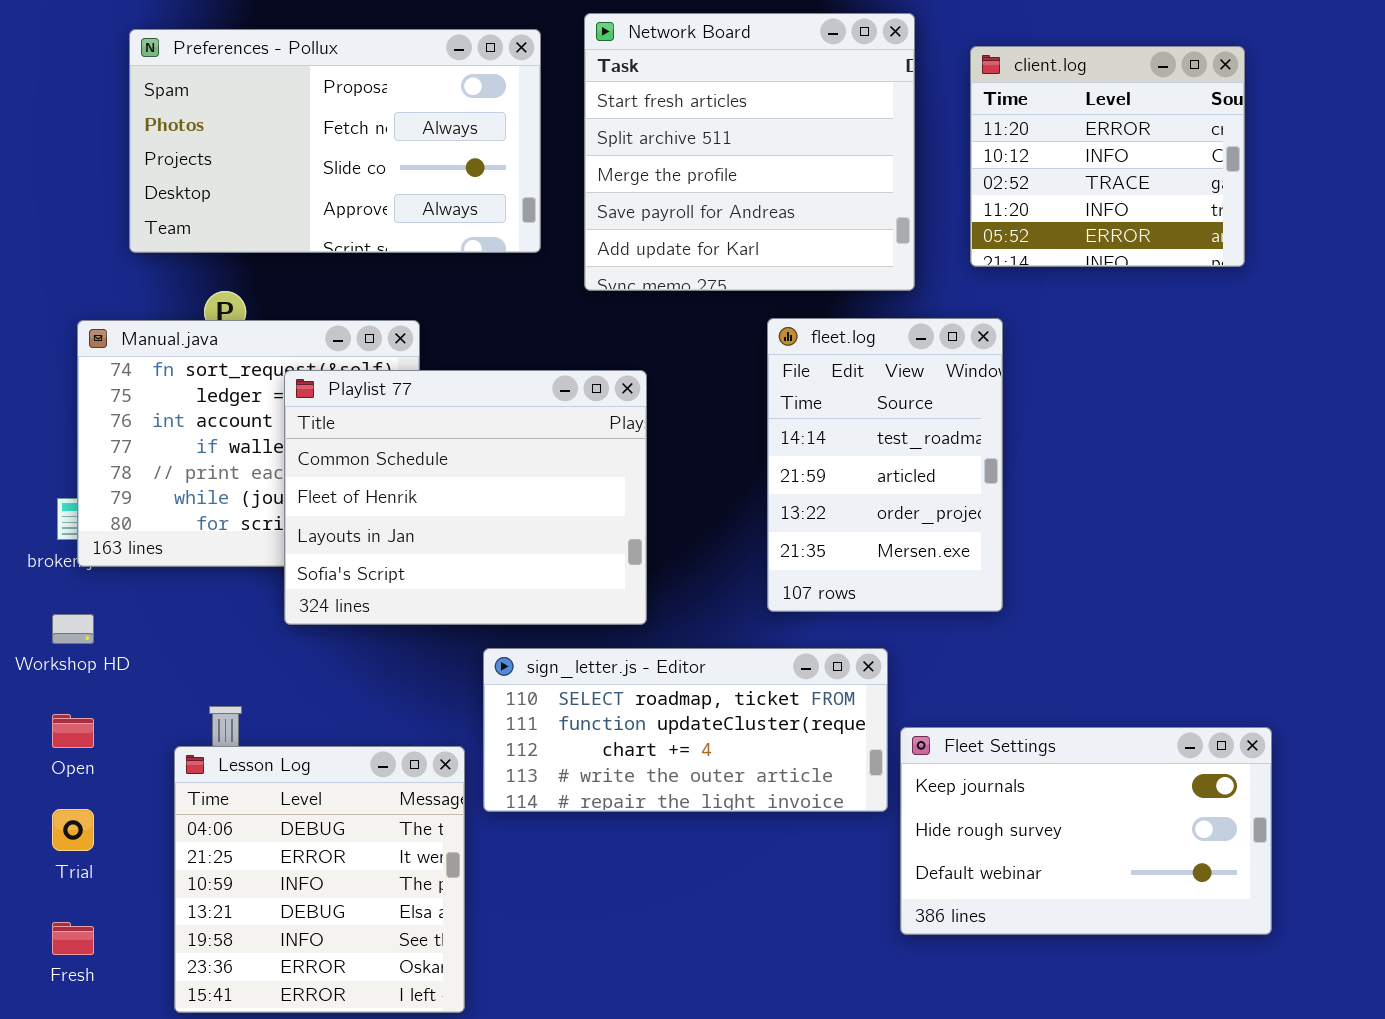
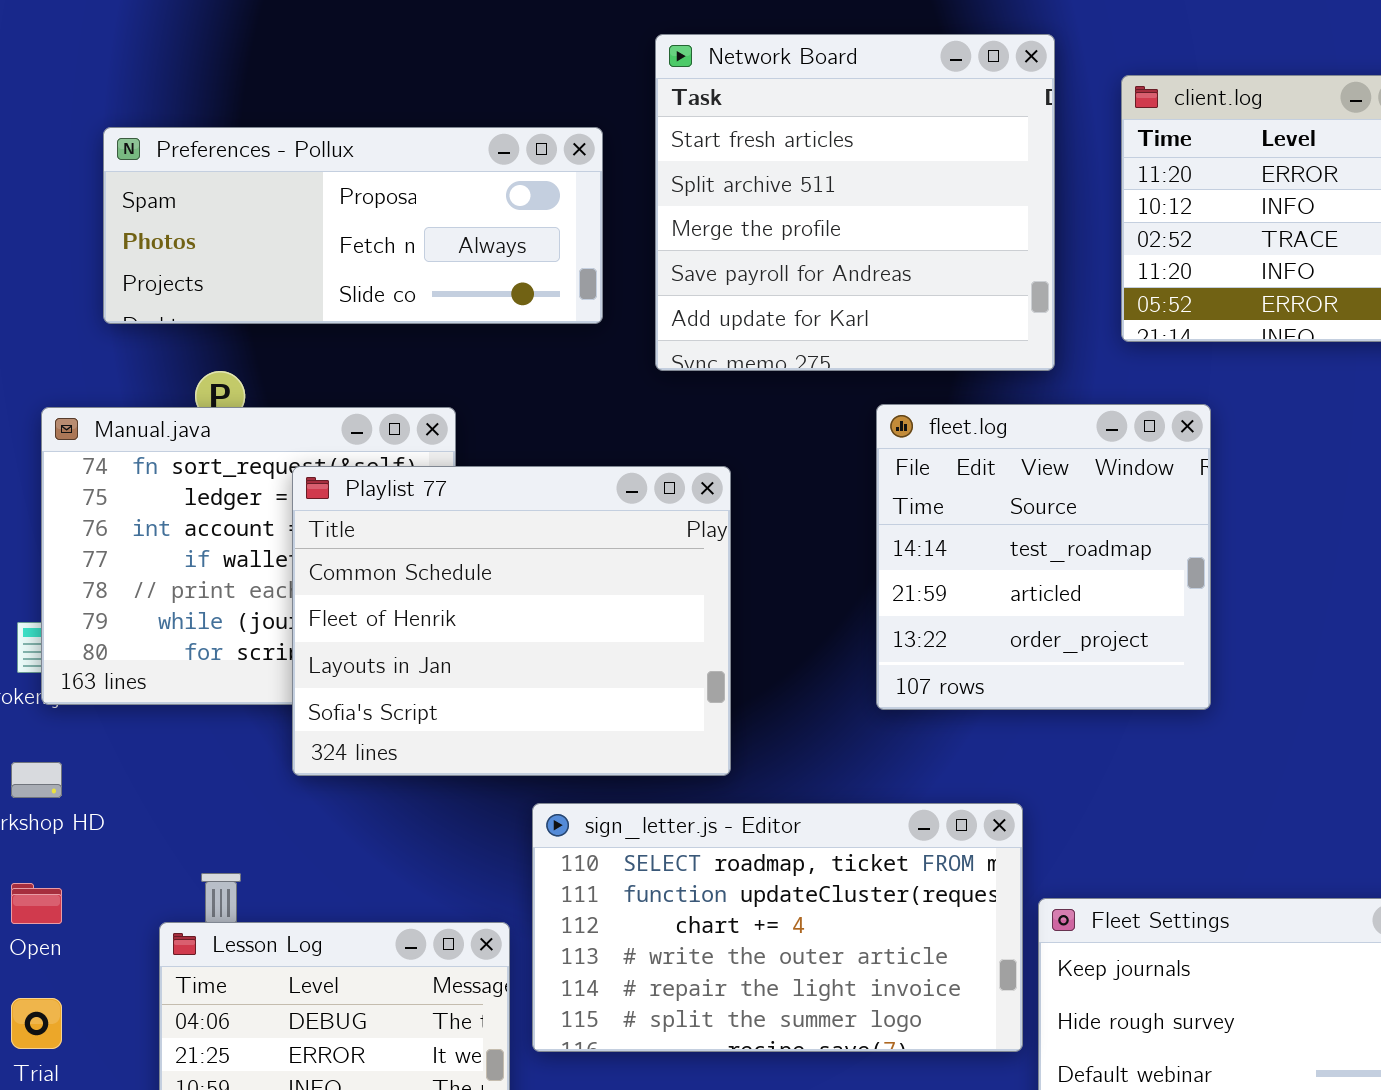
Preferences - Pollux: [129,29,541,253] -> [103,127,603,324], resized
fleet.log: [767,318,1003,612] -> [876,404,1211,710], resized
sign_letter.js - Editor: [483,648,888,812] -> [532,803,1023,1052], resized

